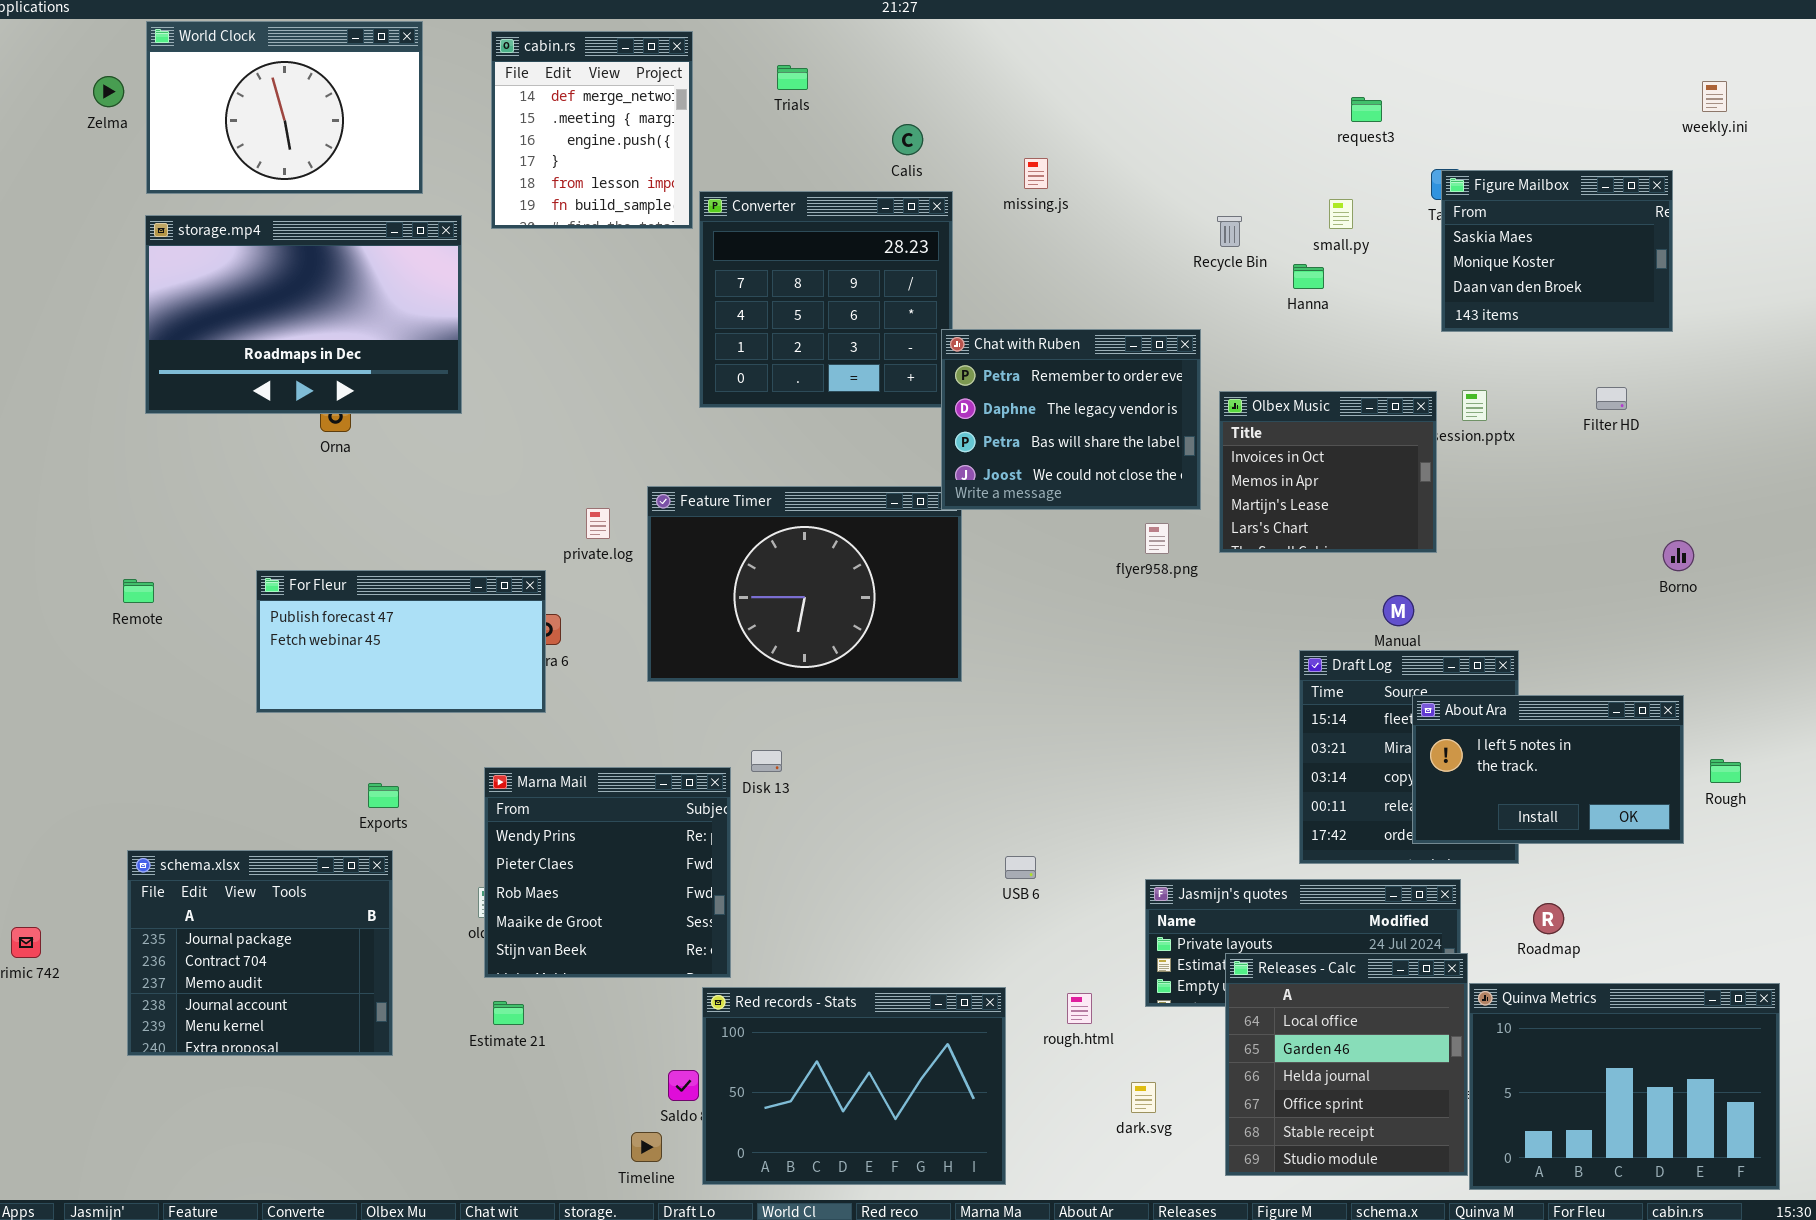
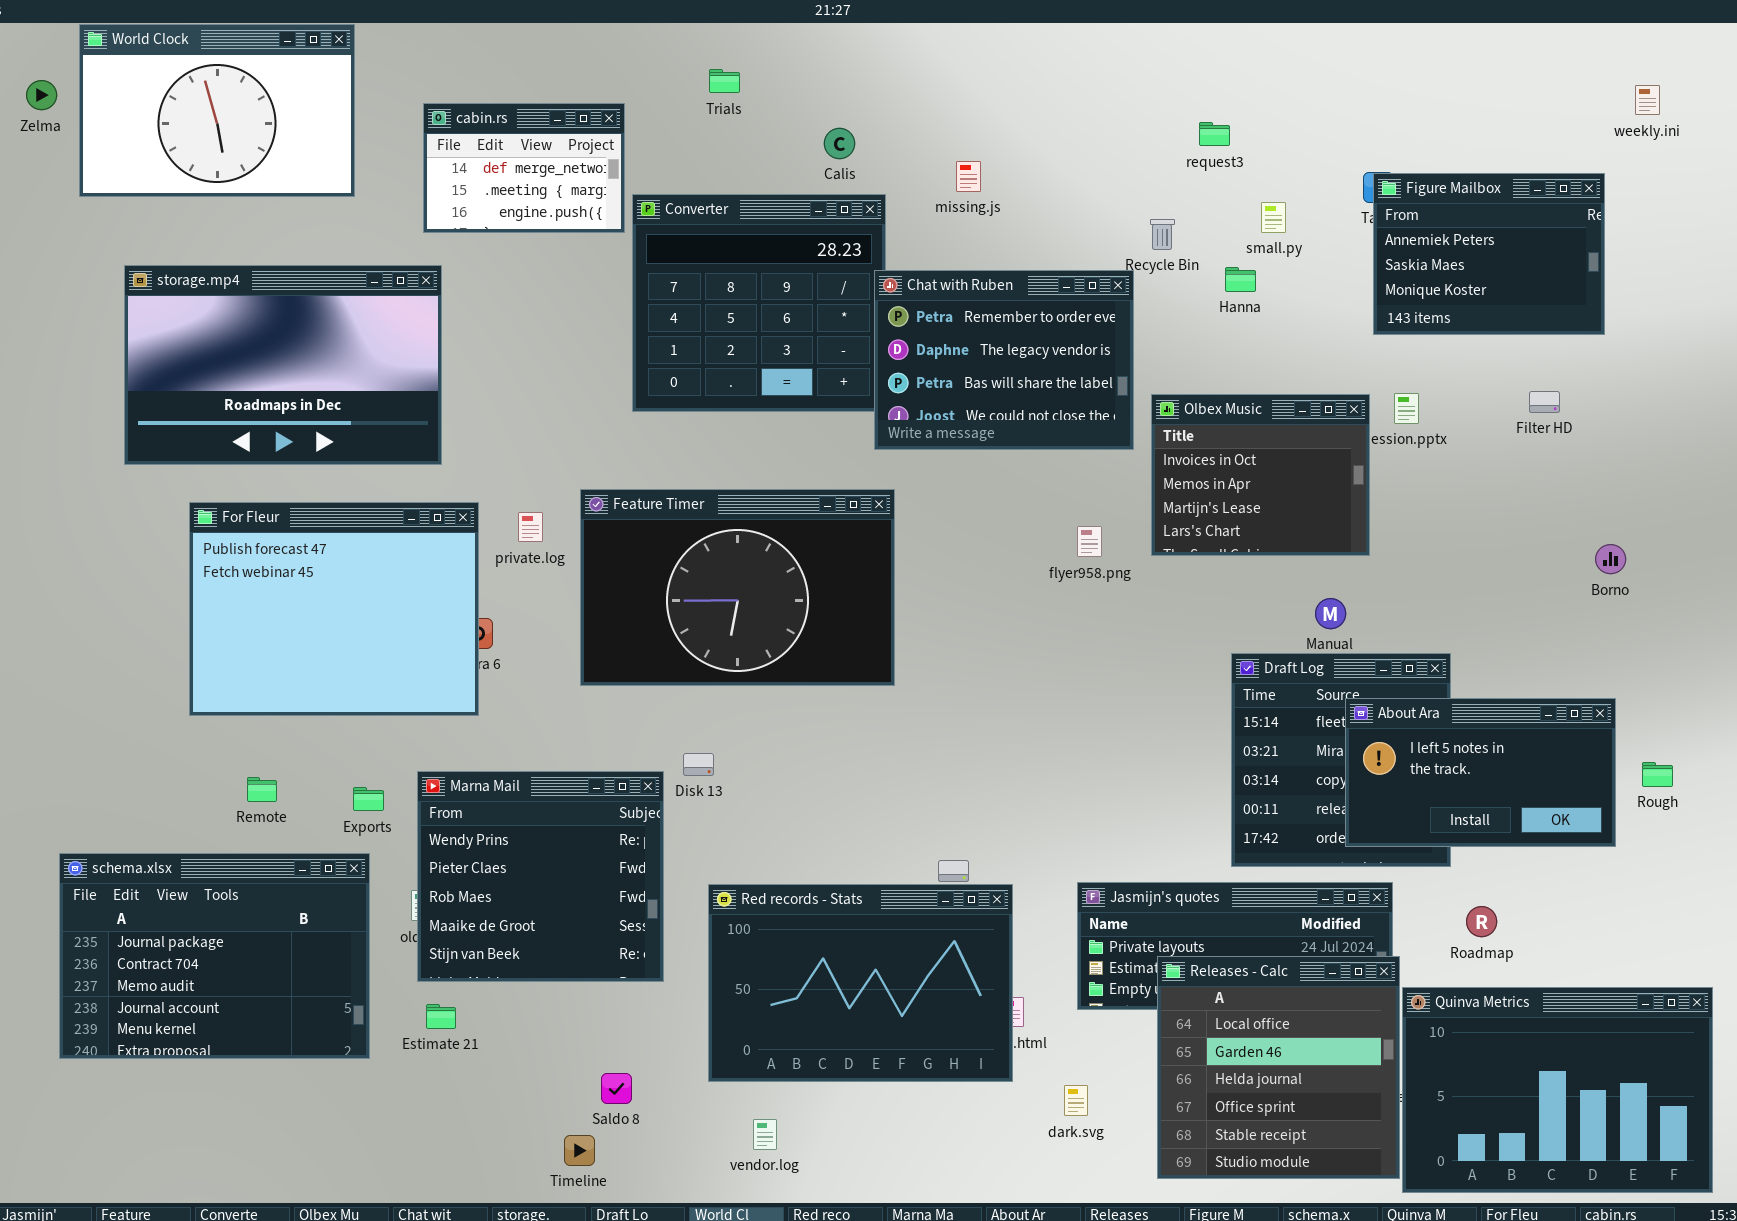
cabin.rs: [491,31,693,229] -> [423,103,625,233], resized
request3: [1351,97,1382,122] -> [1199,122,1230,146], moved
Figure Mailbox: [1441,170,1673,332] -> [1373,173,1605,335], scrolled up 1 row
storage.mp4: [145,215,462,414] -> [124,265,442,465], moved
Chat with Ruben: [941,329,1201,510] -> [874,270,1134,450], moved
For Fleur: [256,570,546,713] -> [189,502,479,716], resized
Remote: [123,579,154,603] -> [247,777,277,802], moved
Exports: [368,783,399,808] -> [353,787,384,811], moved
schema.xlsx: [127,850,393,1056] -> [59,853,370,1059], resized
Red records - Stats: [702,987,1006,1185] -> [708,884,1013,1082], moved

